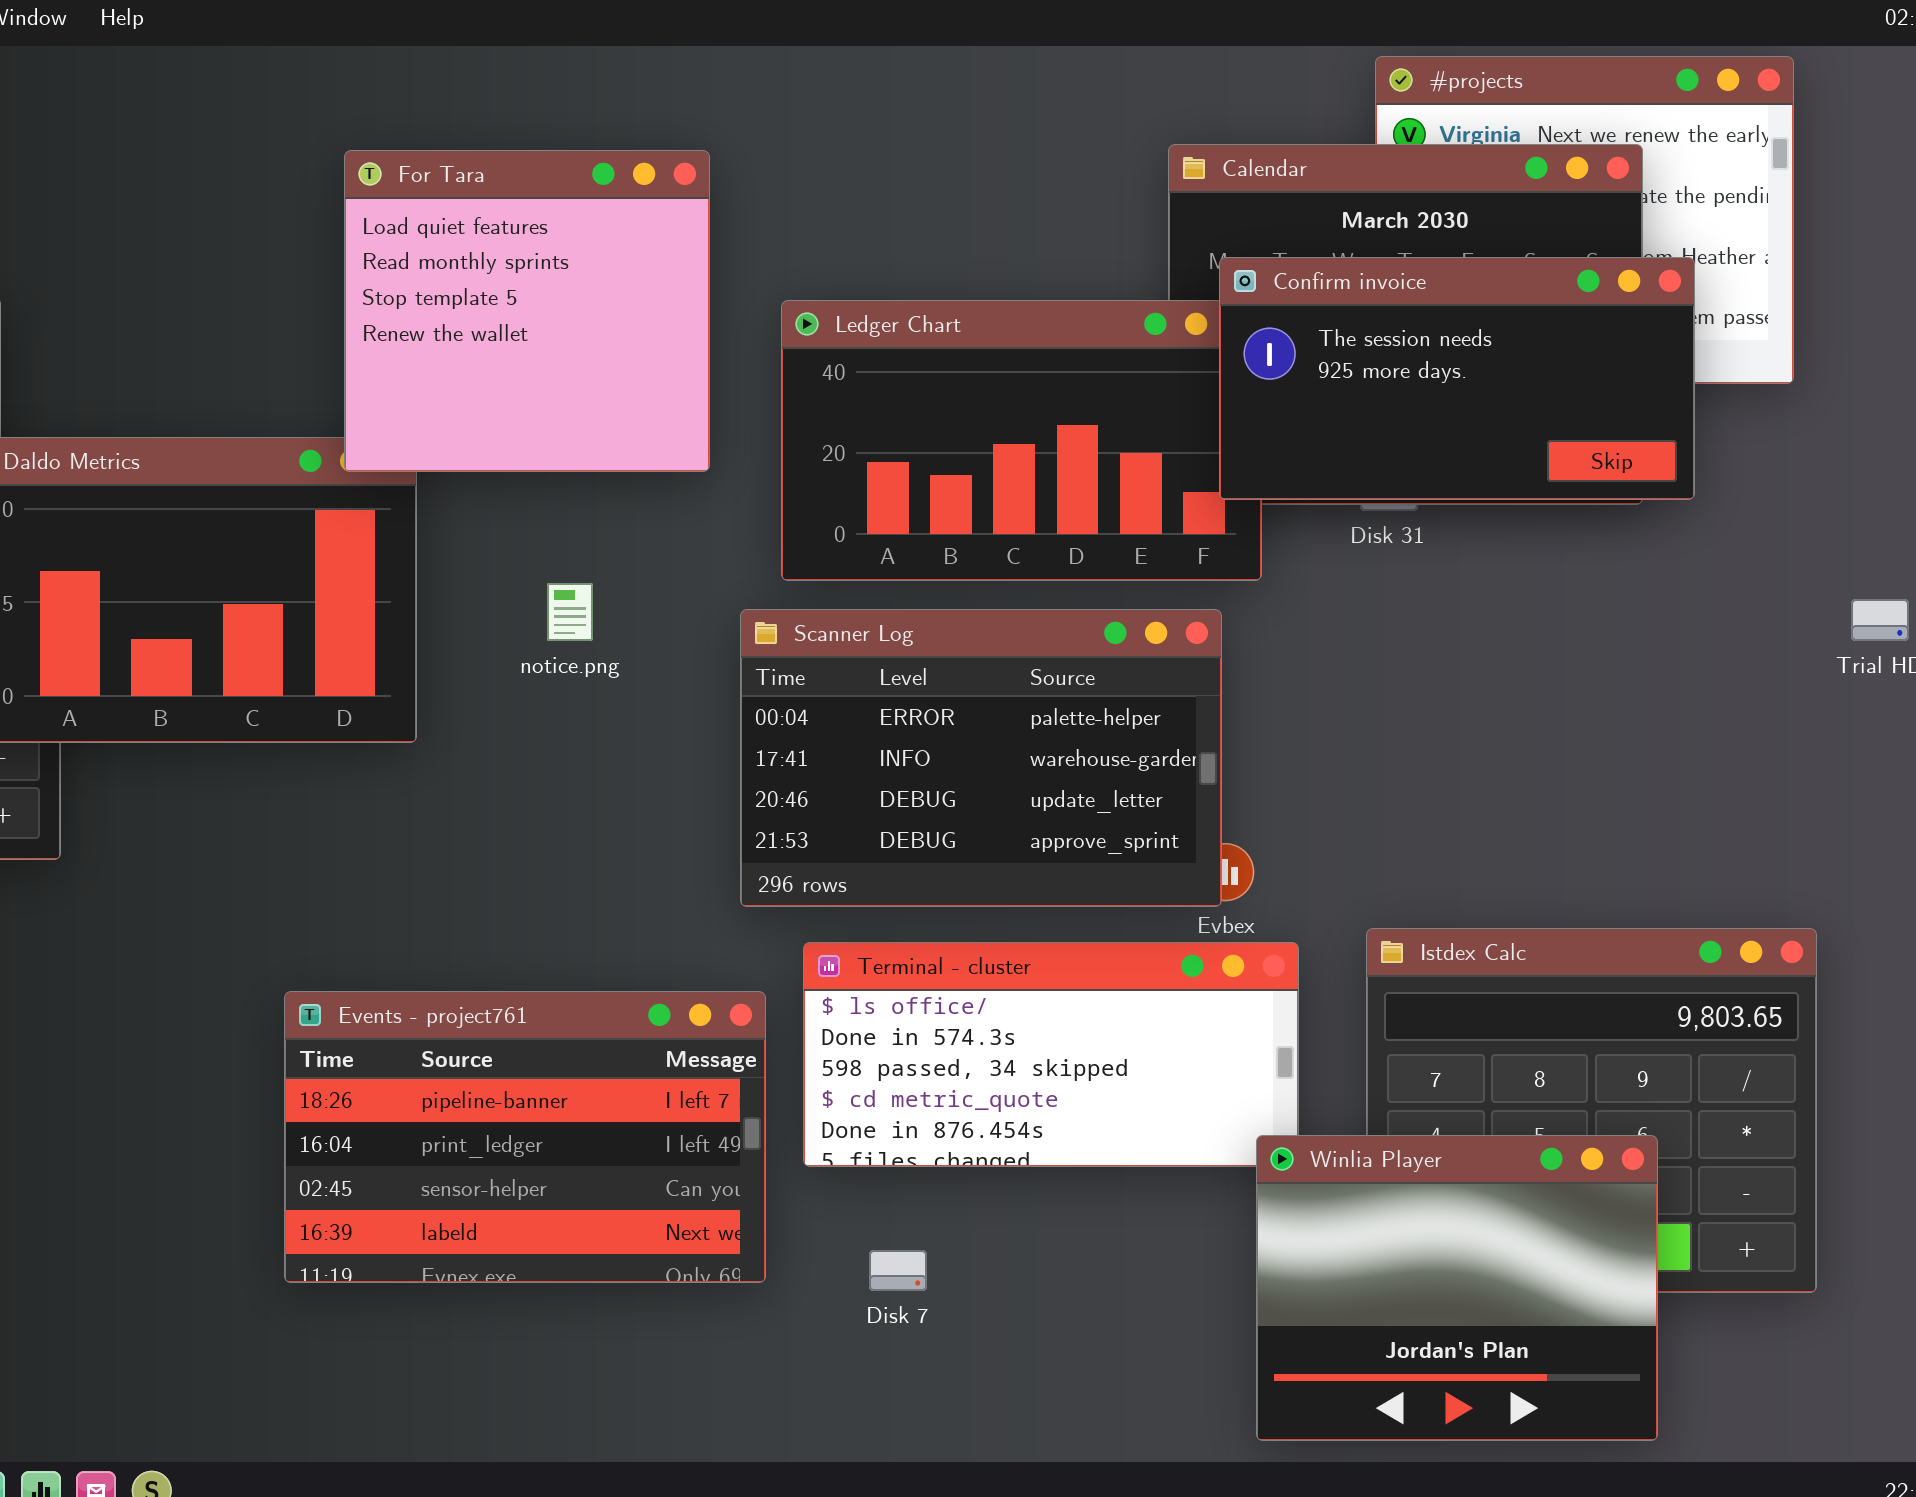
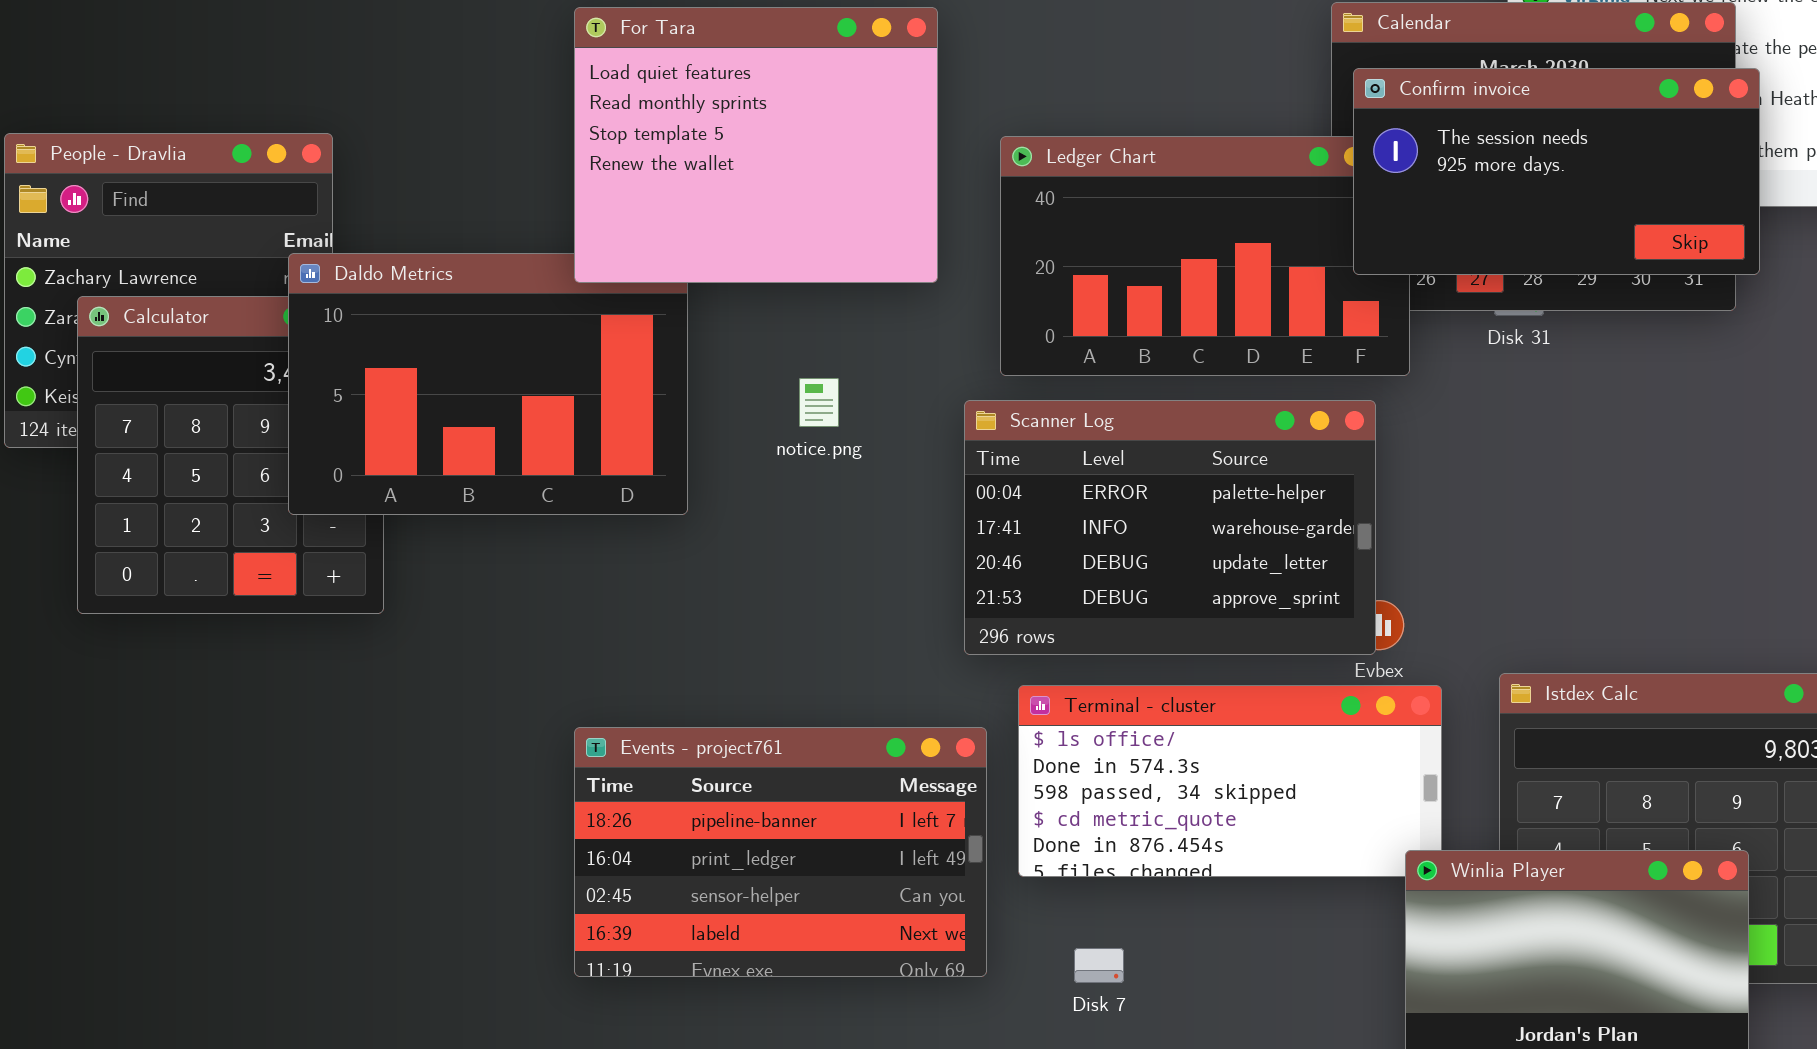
For Tara: [344,150,710,472] -> [574,7,938,283], resized
Confirm invoice: [1219,257,1695,500] -> [1353,68,1760,275], moved

